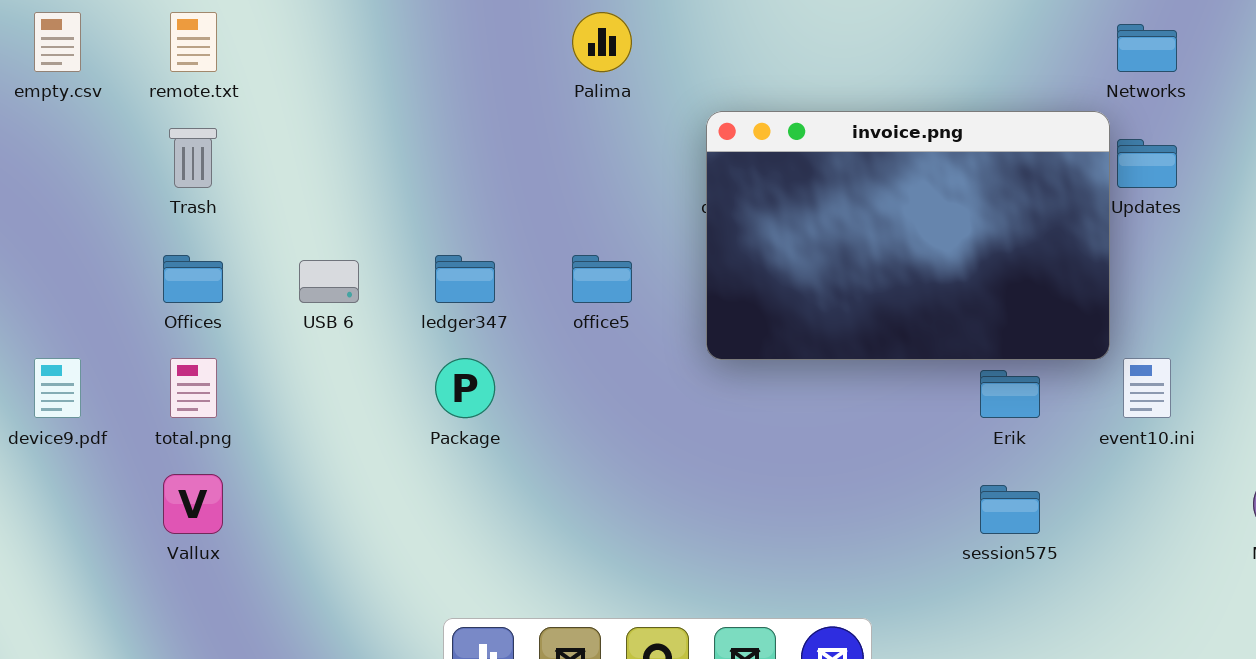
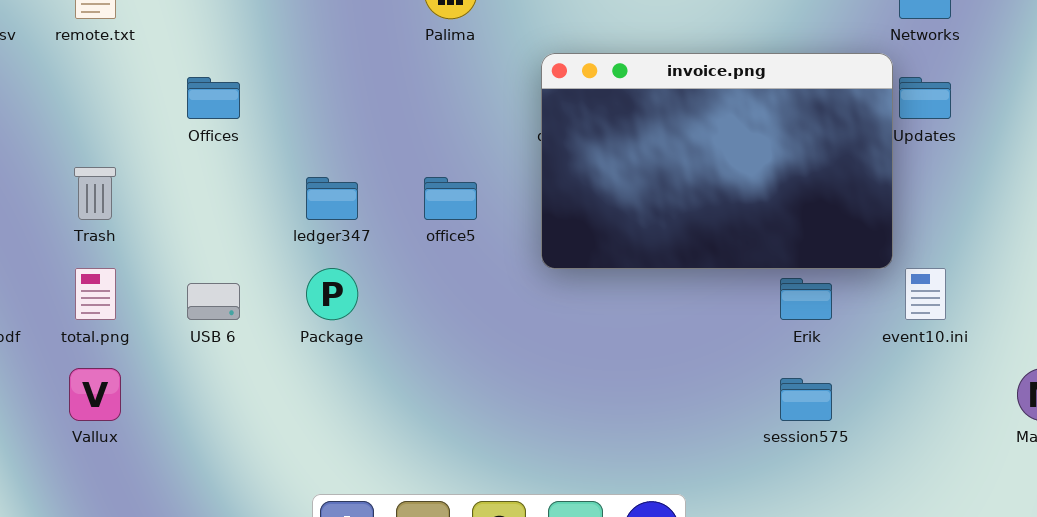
Trash: [169,128,217,188] -> [74,167,116,220], moved
Offices: [163,255,223,303] -> [187,77,240,119], moved
USB 6: [299,260,359,303] -> [187,283,240,320], moved

